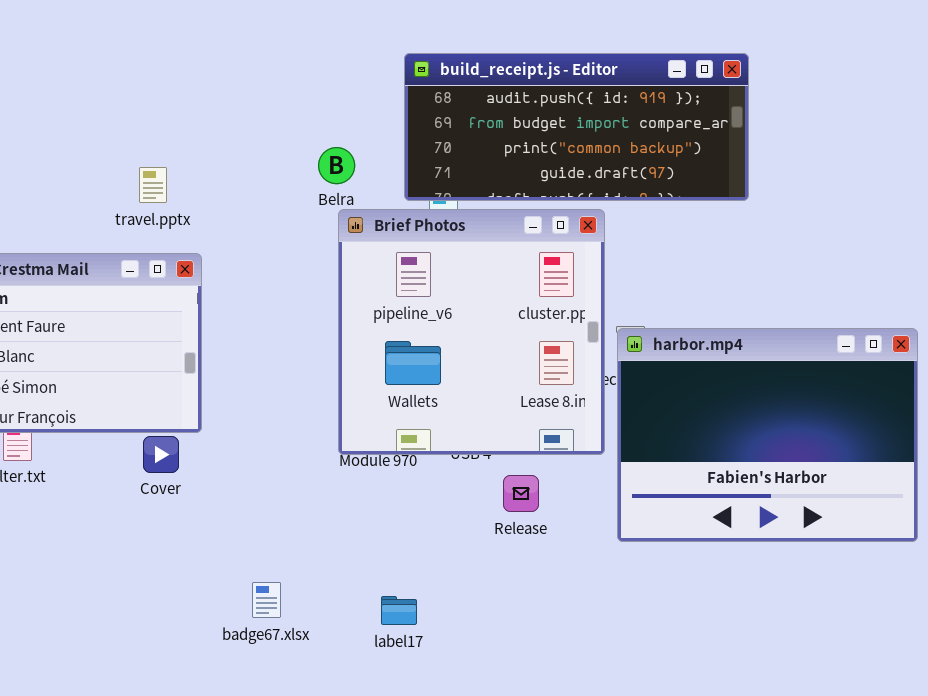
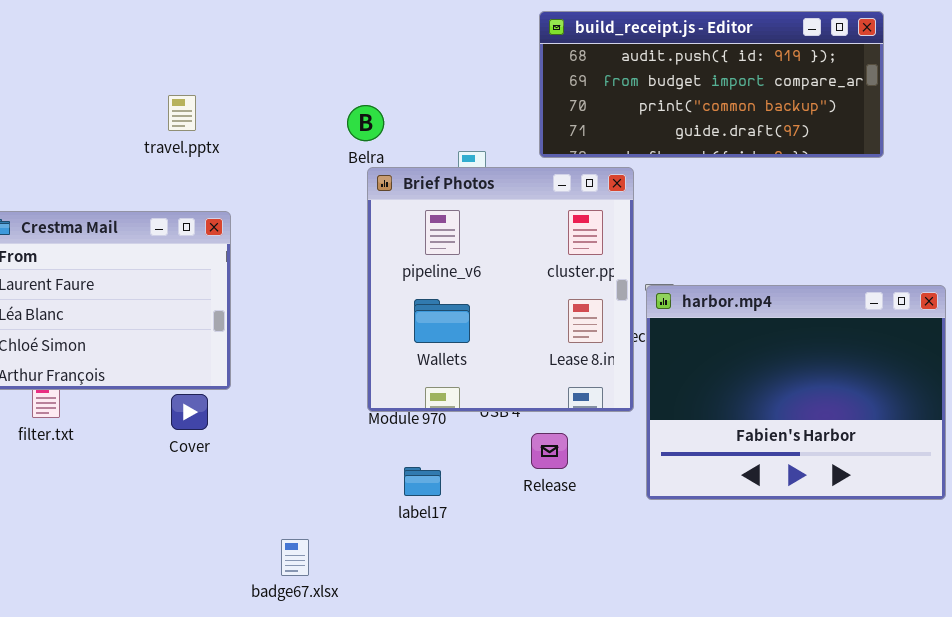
build_receipt.js - Editor: [404,53,749,201] -> [539,11,884,158], moved
travel.pptx: [139,167,167,203] -> [168,95,196,131], moved
label17: [381,596,417,625] -> [404,467,441,496], moved

